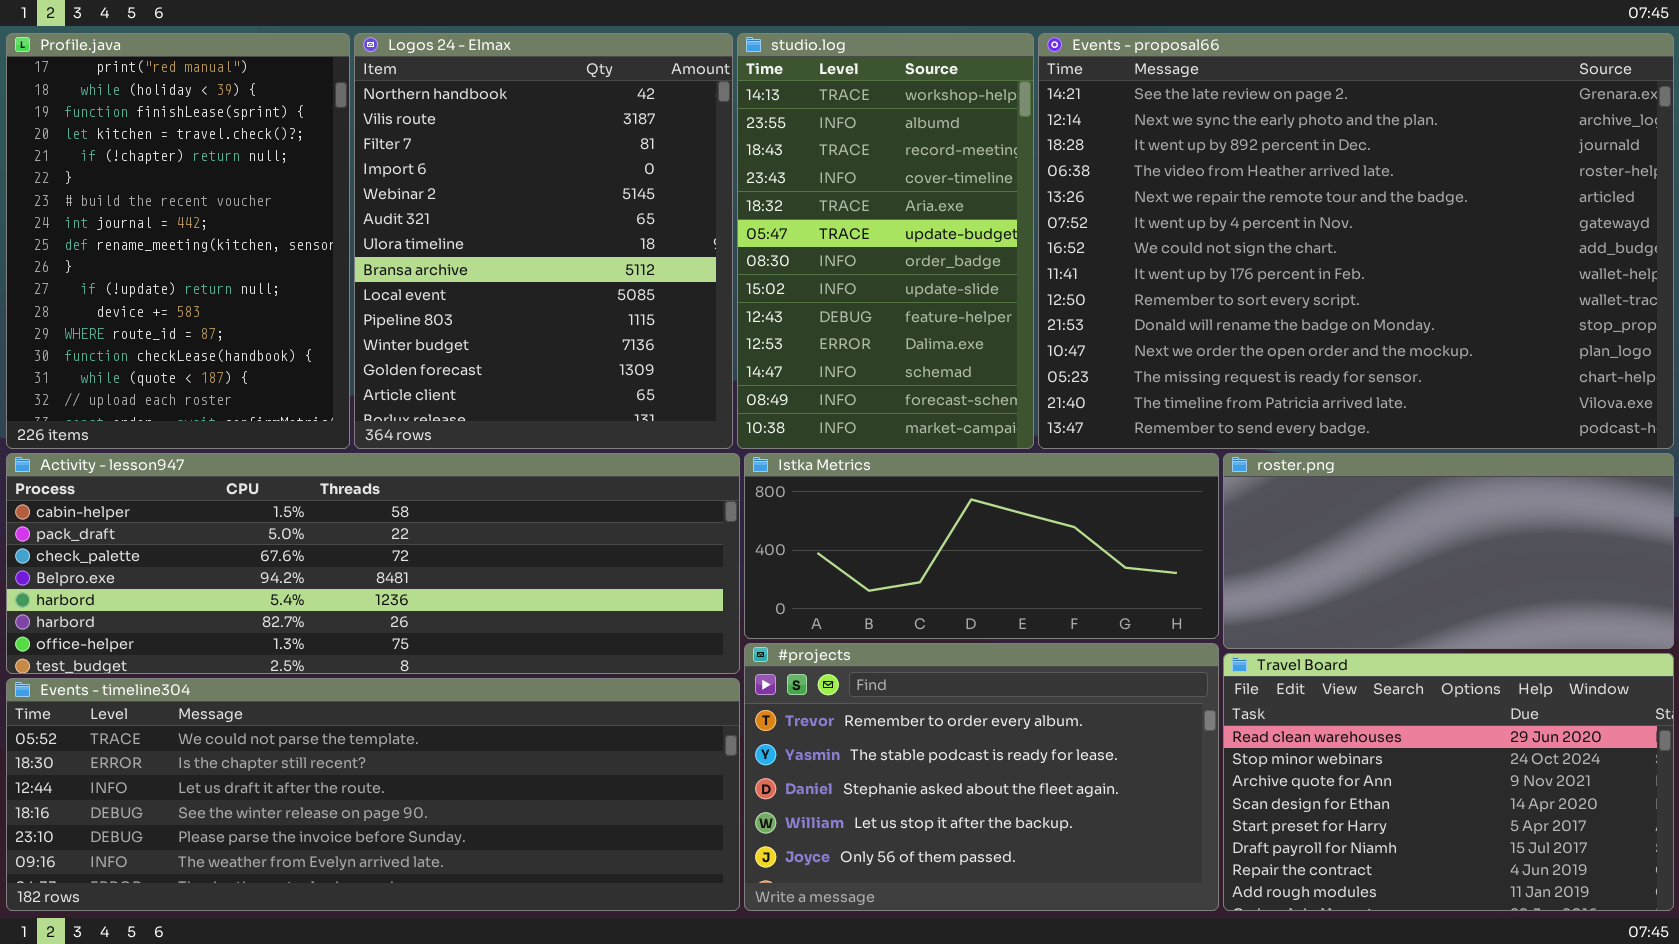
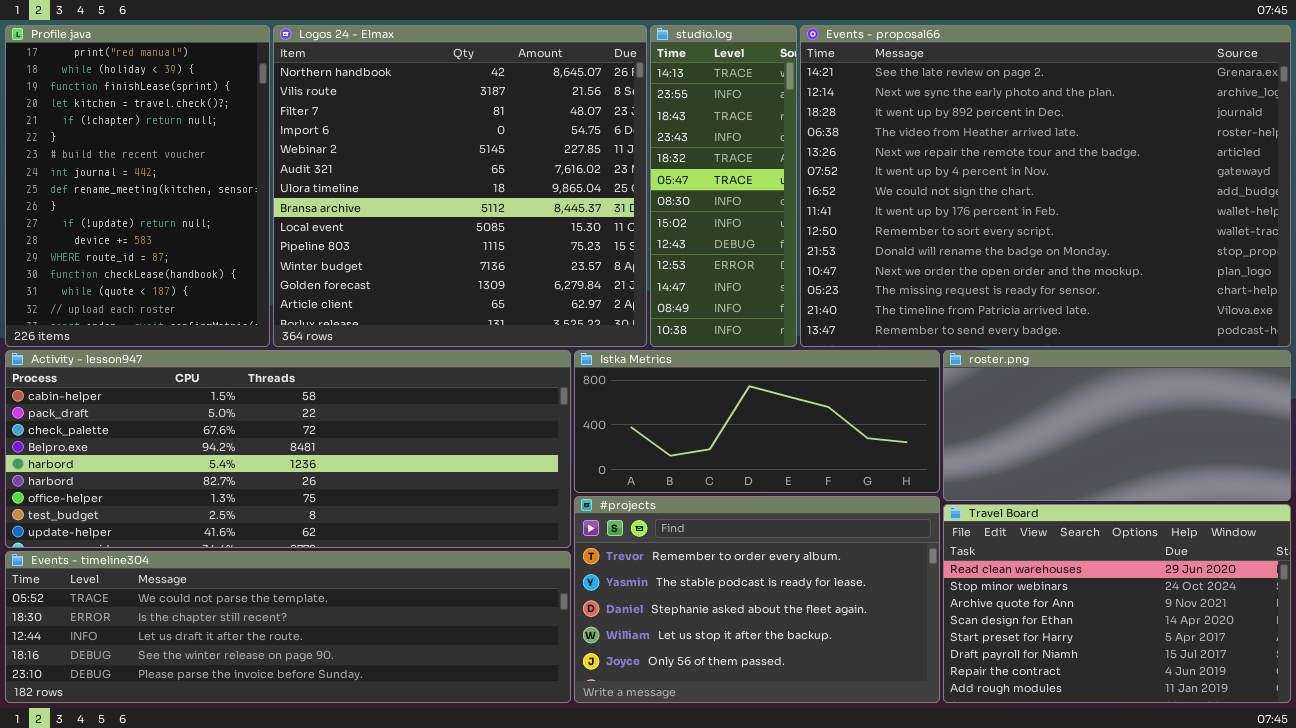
Logos 24 - Elmax: [354,33,733,449] -> [273,25,647,347], resized
studio.log: [737,33,1034,449] -> [650,25,797,347], resized
Activity - lesson947: [6,453,740,674] -> [5,350,571,548], resized
Events - timeline304: [6,678,740,911] -> [5,551,571,703], resized

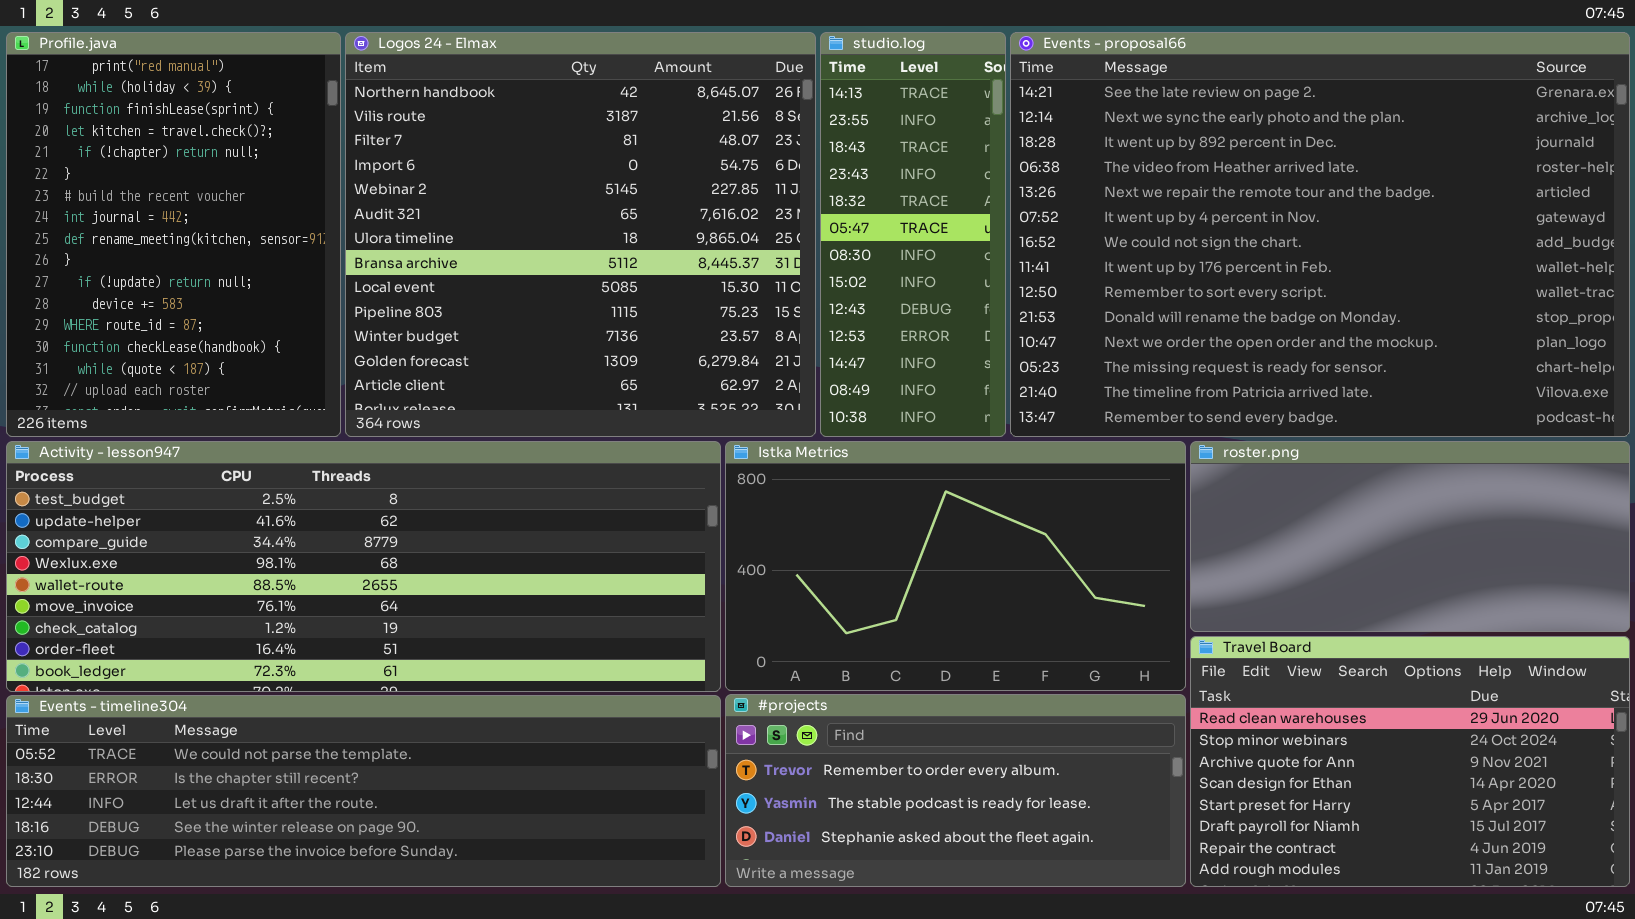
Activity - lesson947: [5,350,571,548] -> [6,441,721,692], scrolled down 7 rows
Istka Metrics: [574,350,940,493] -> [725,441,1186,691], resized
#projects: [574,496,940,703] -> [725,694,1186,887], resized

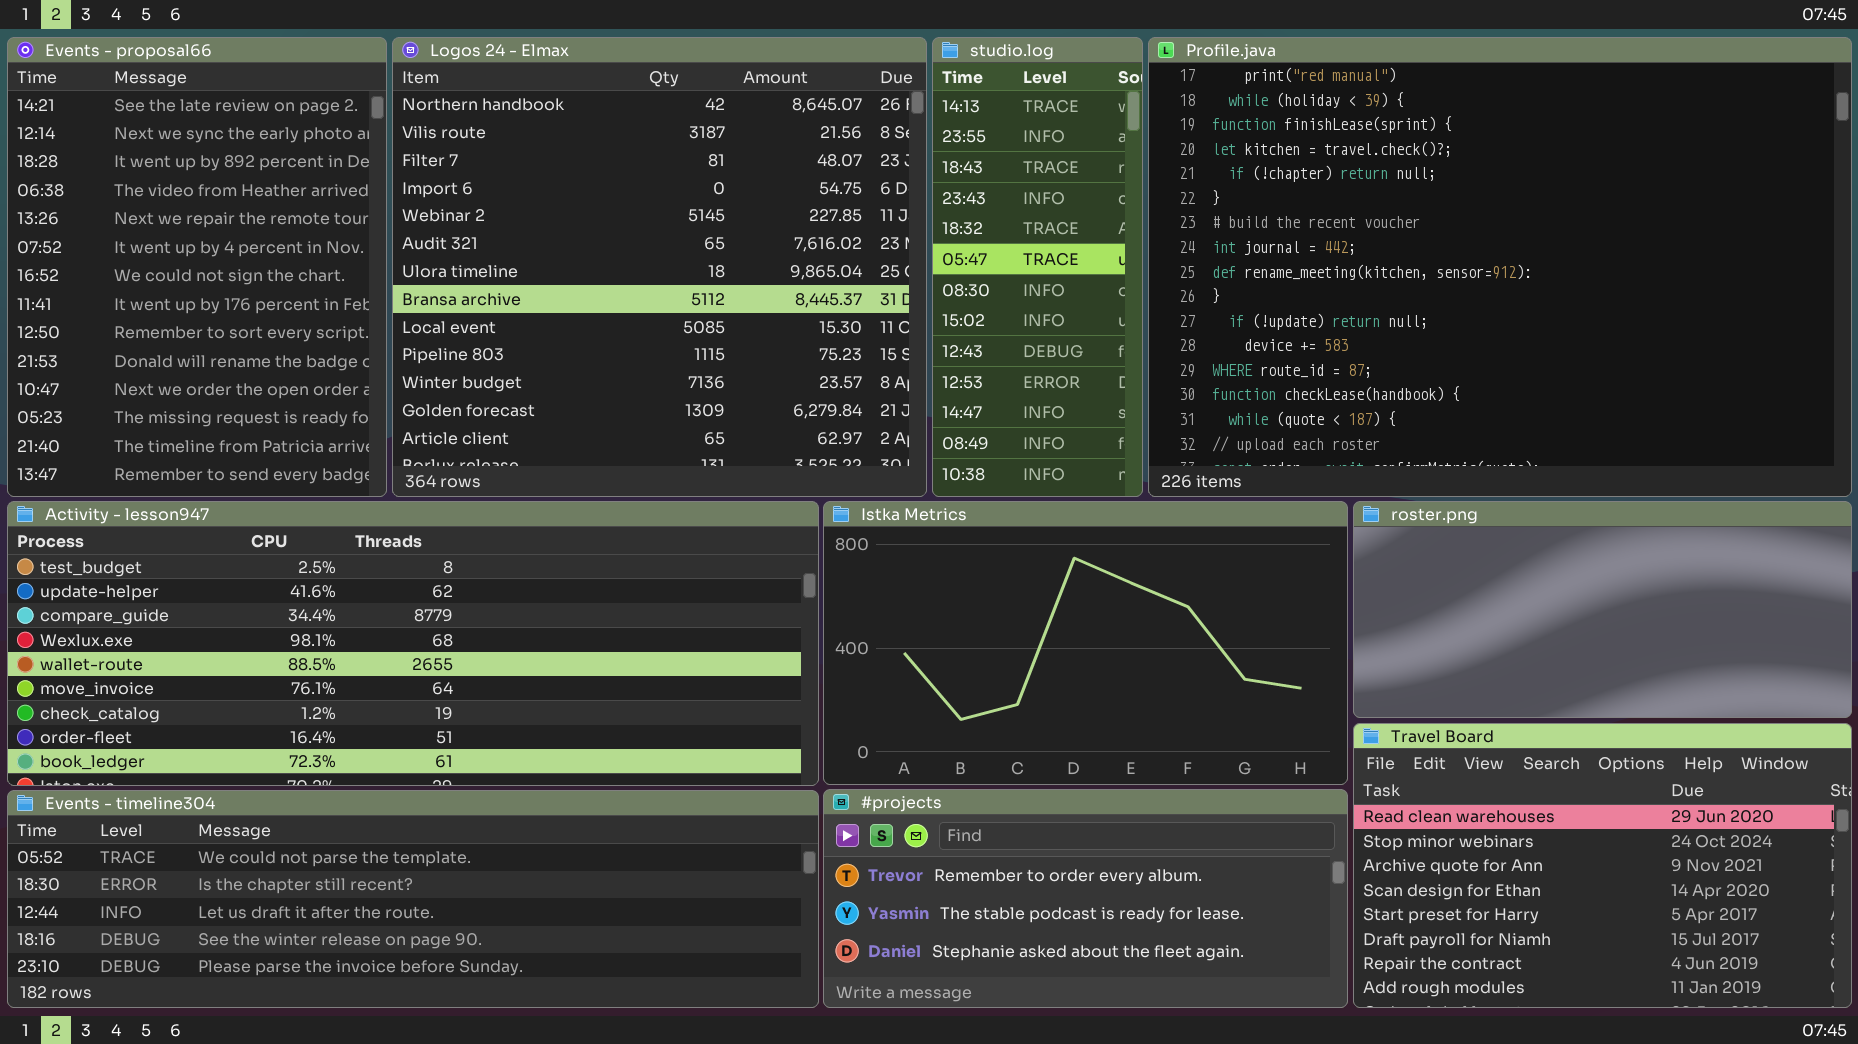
Profile.java: [6,32,341,437] -> [1148,37,1852,497], moved, resized
Events - proposal66: [1010,32,1630,437] -> [7,37,387,497], moved, resized

